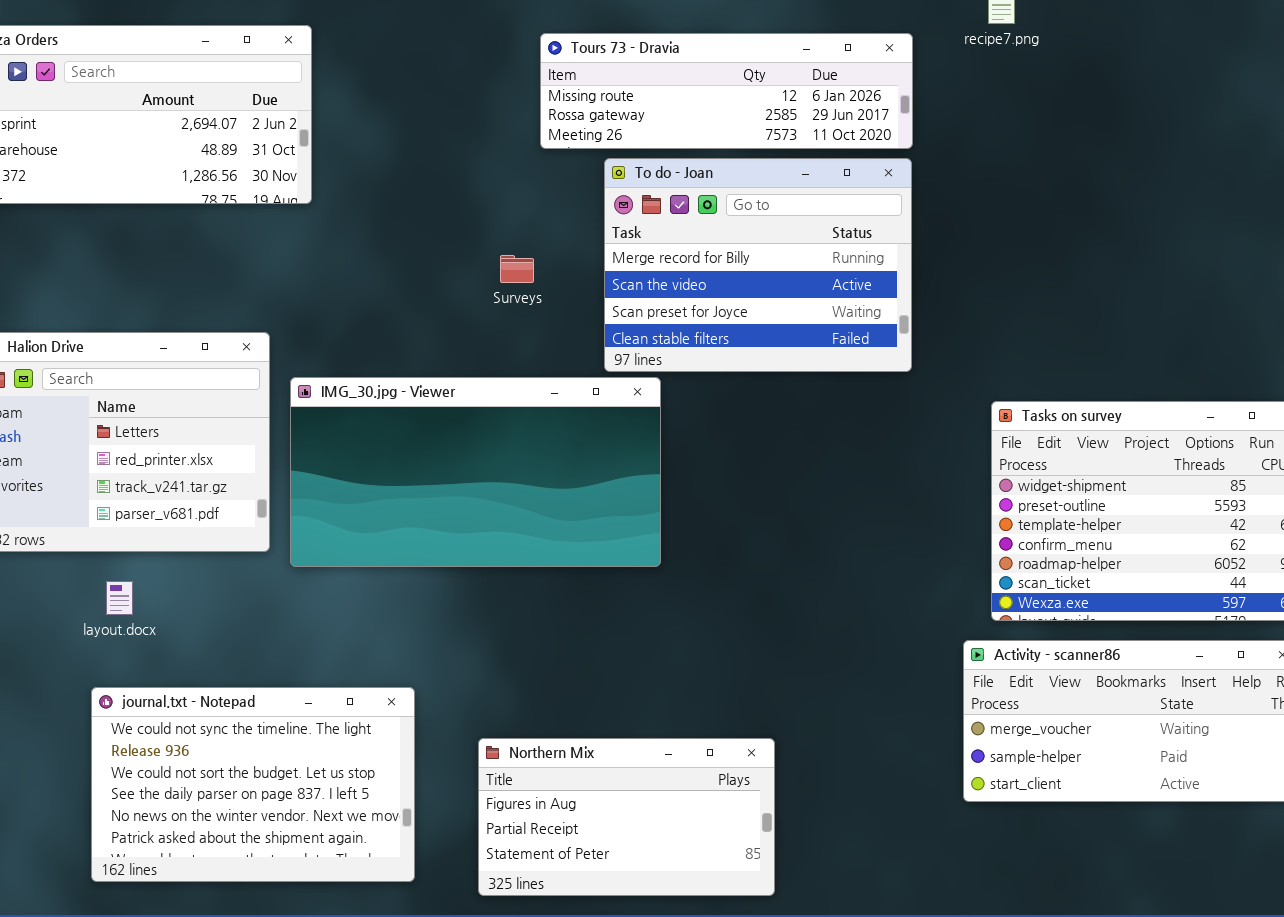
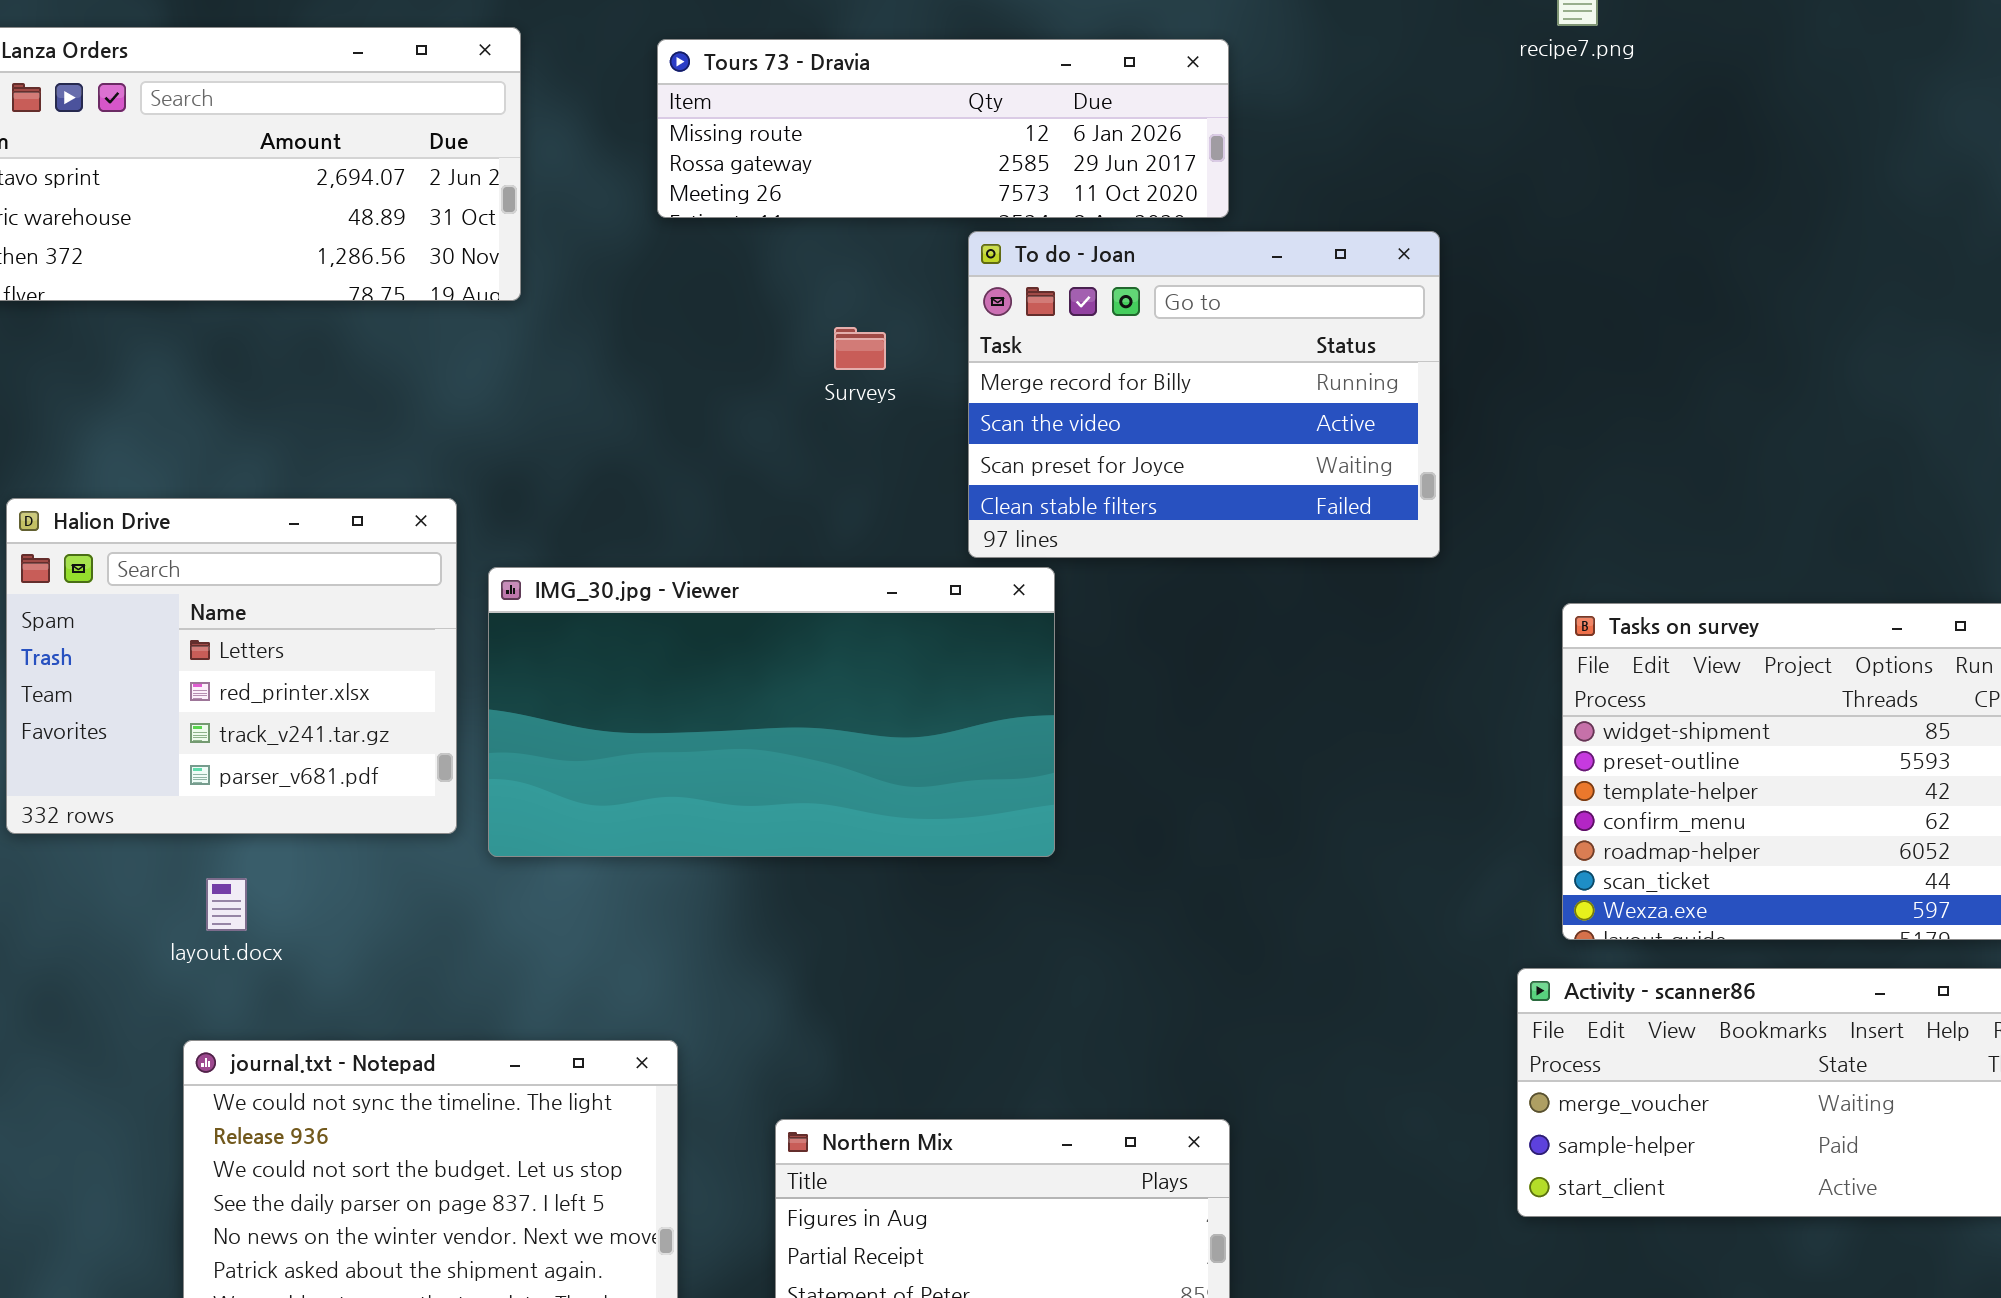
Tours 73 - Dravia: [540,33,913,149] -> [657,39,1229,218], moved
Surveys: [500,255,534,283] -> [834,327,886,370], moved

